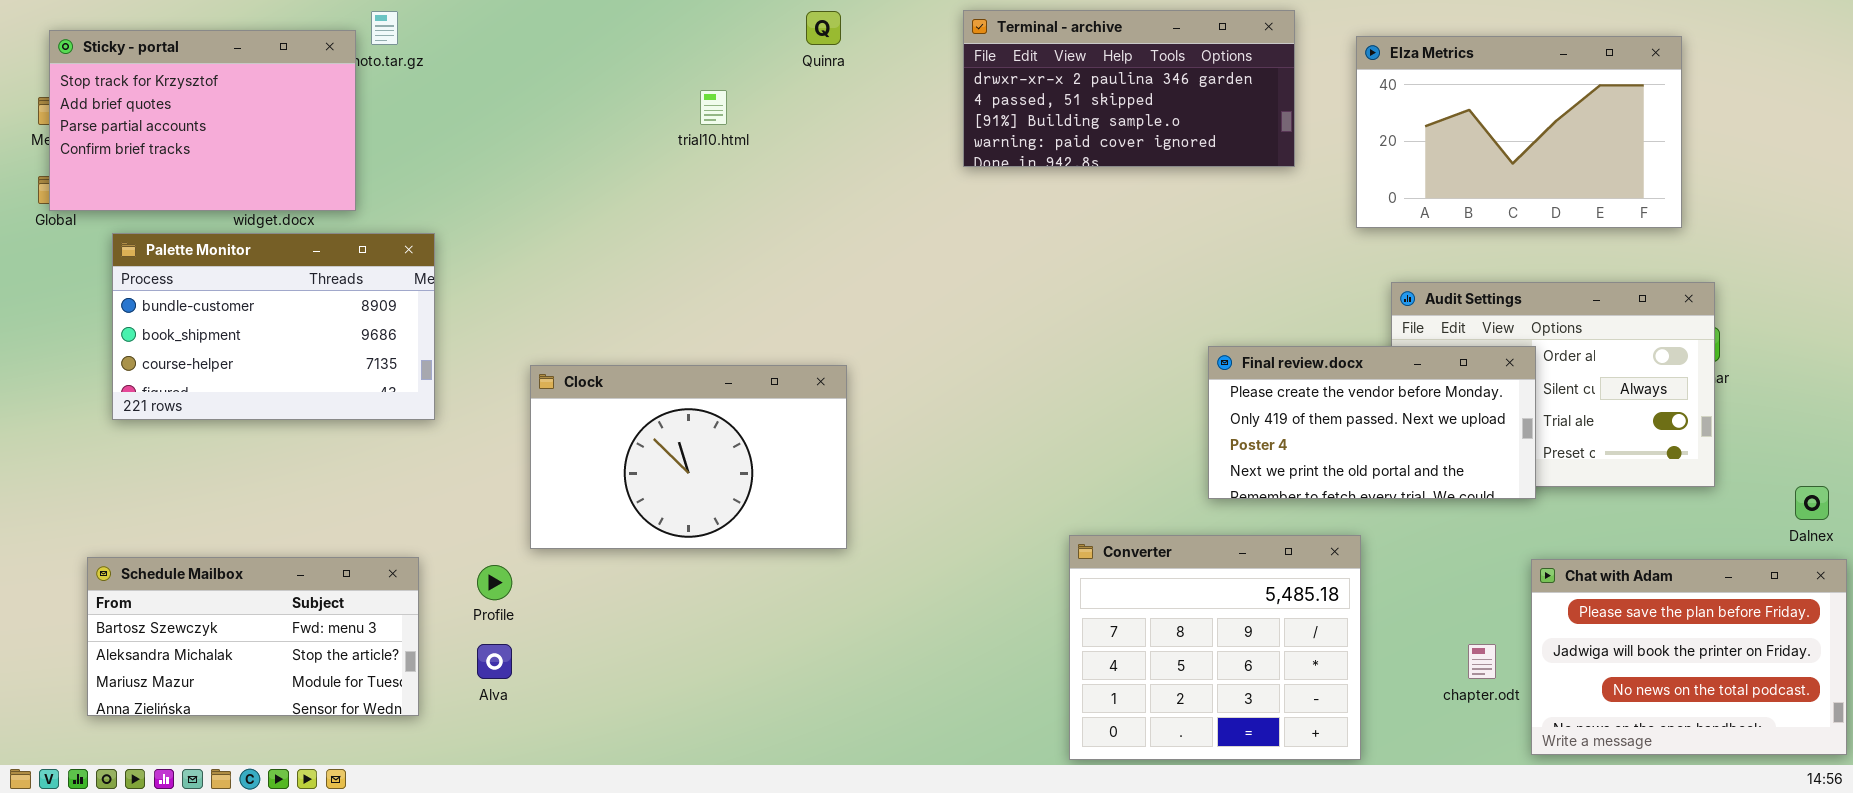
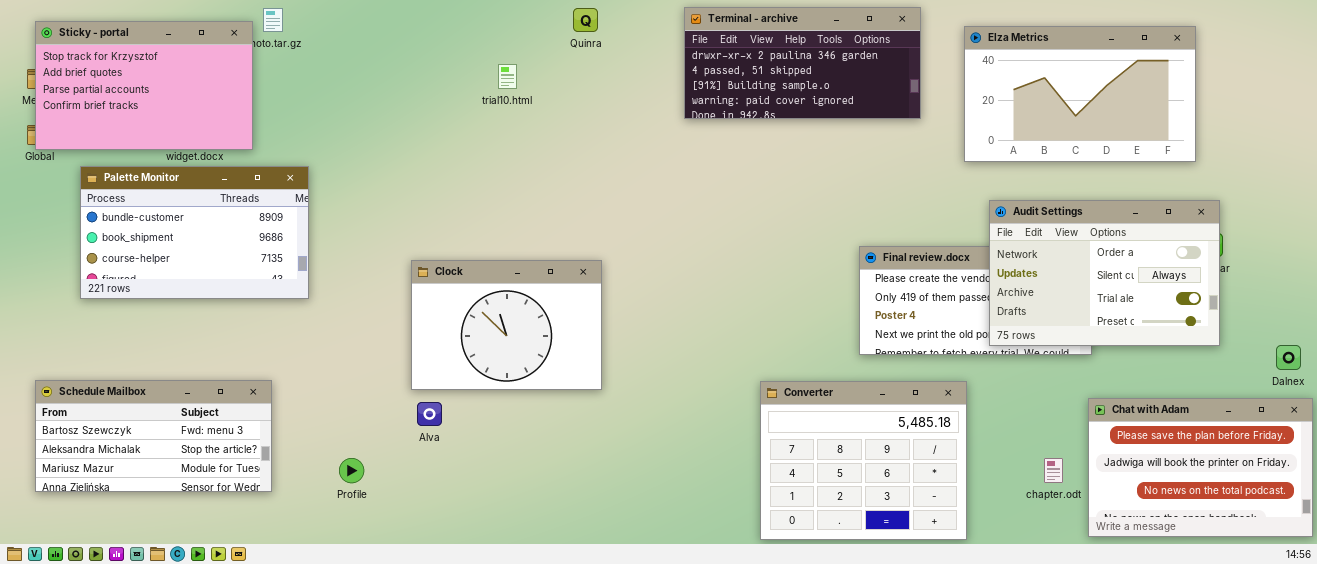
Audit Settings: [1391,282,1715,487] -> [989,200,1220,346], raised
Clock: [530,365,847,549] -> [411,260,602,390], resized
Schedule Mailbox: [87,557,419,716] -> [35,380,272,492], moved
Profile: [477,565,512,600] -> [339,458,364,483], moved
Alva: [477,644,512,679] -> [417,402,442,426], moved

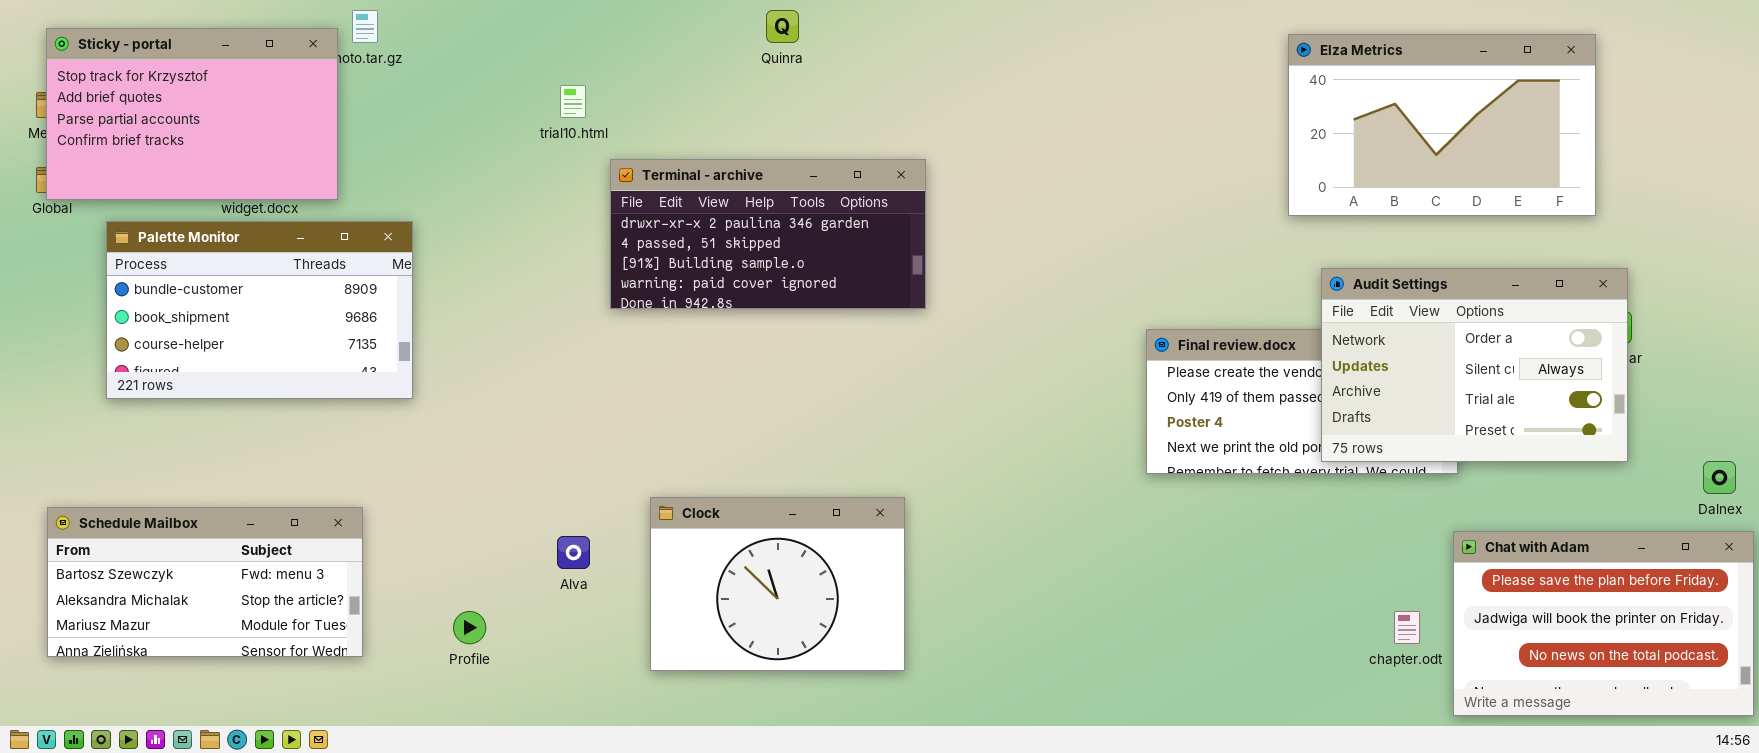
Terminal - archive: [684,7,921,119] -> [610,159,926,309], moved
trial10.html: [498,64,517,89] -> [560,85,586,118], moved
Clock: [411,260,602,390] -> [650,497,905,671], moved
Converter: [760,381,967,540] -> none, closed

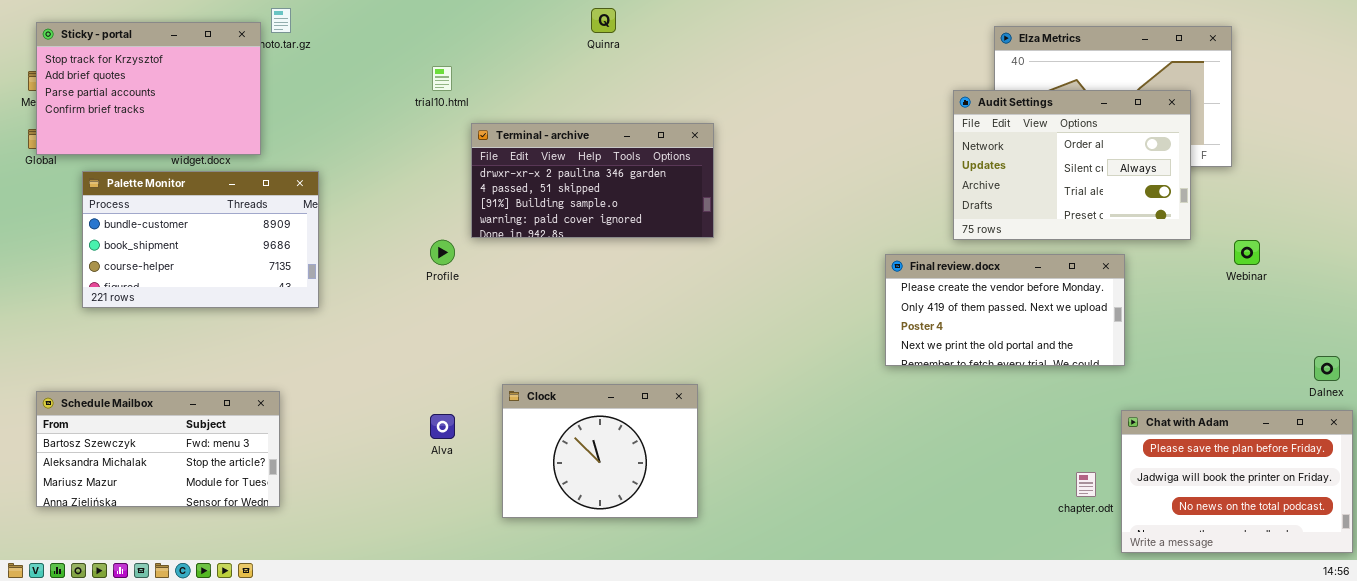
Audit Settings: [1321,268,1628,462] -> [953,90,1191,240], moved
Profile: [453,611,486,644] -> [430,240,455,265], moved

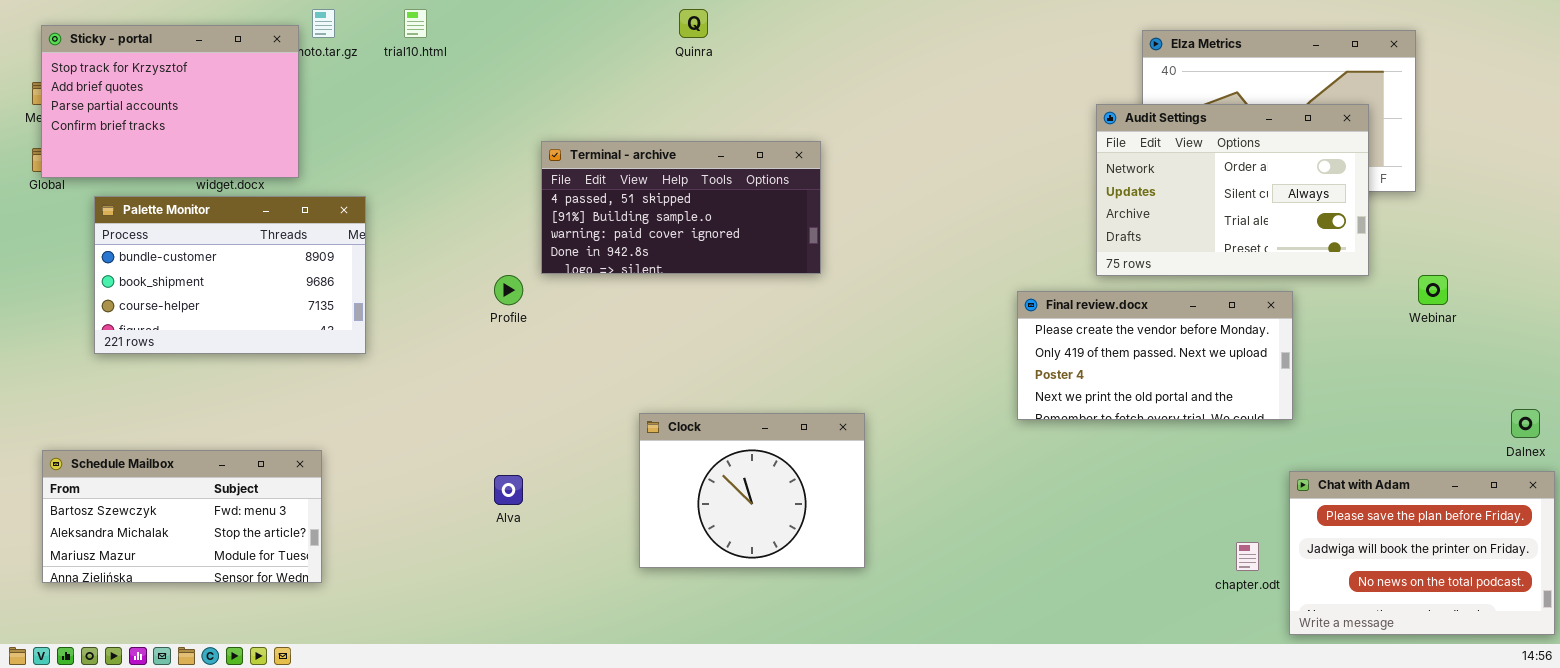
trial10.html: [432,66,452,91] -> [404,9,427,38], moved
Terminal - archive: [471,123,714,238] -> [541,141,821,274], scrolled down 1 row
Clock: [502,384,698,518] -> [639,413,865,568], moved

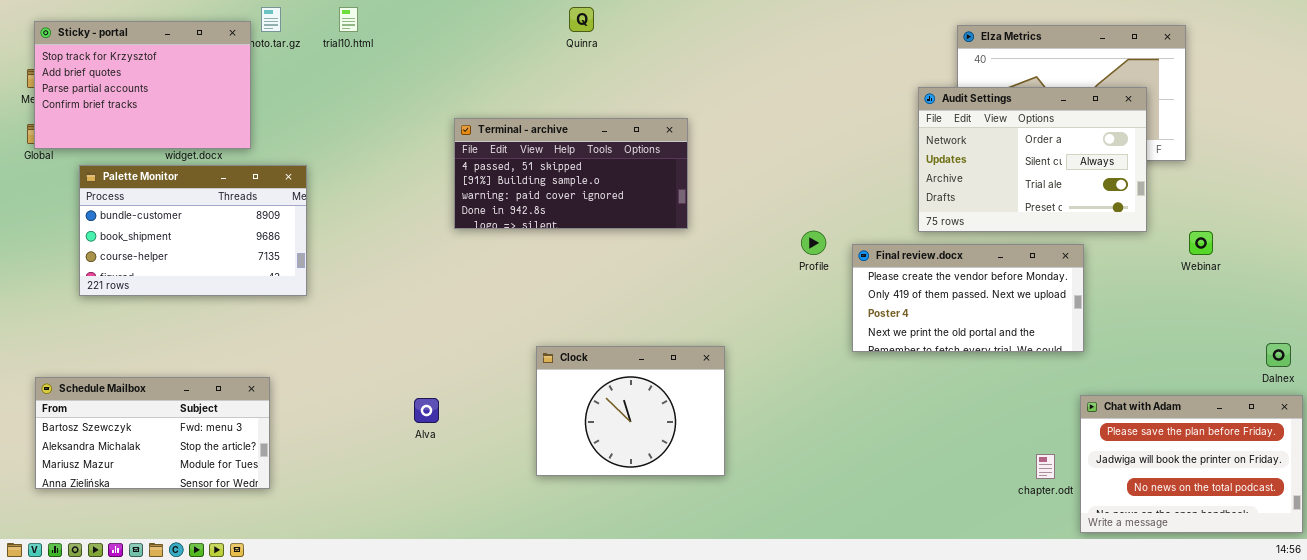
Profile: [494,275,523,305] -> [801,231,826,255], moved

